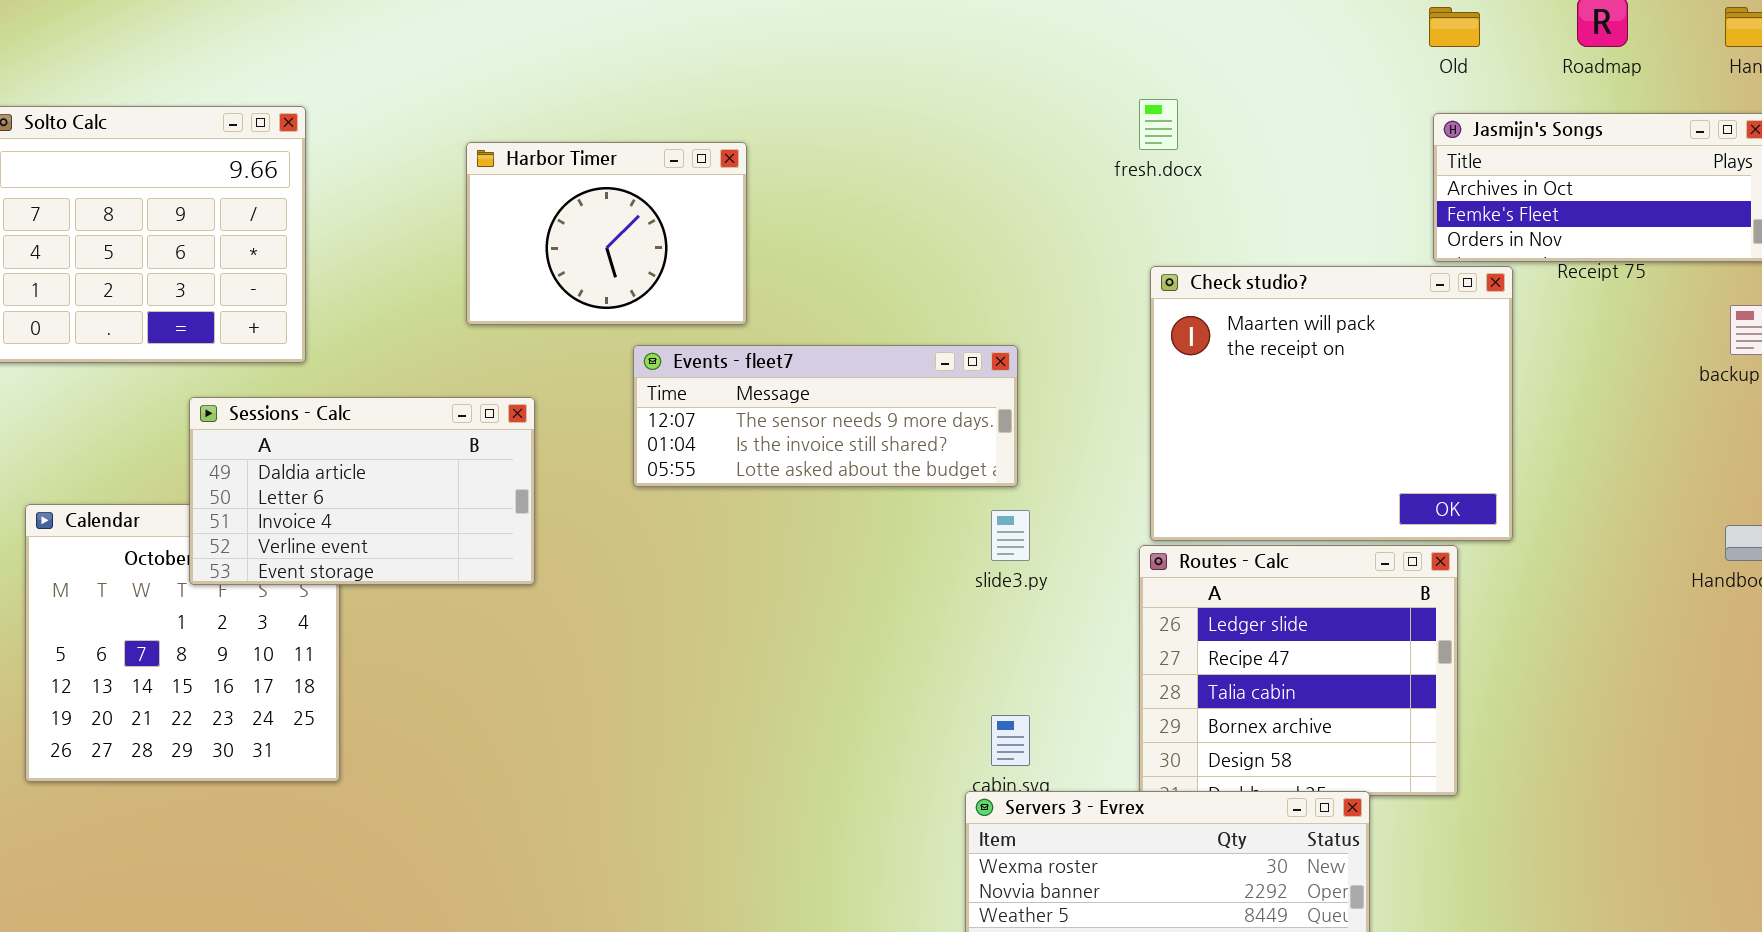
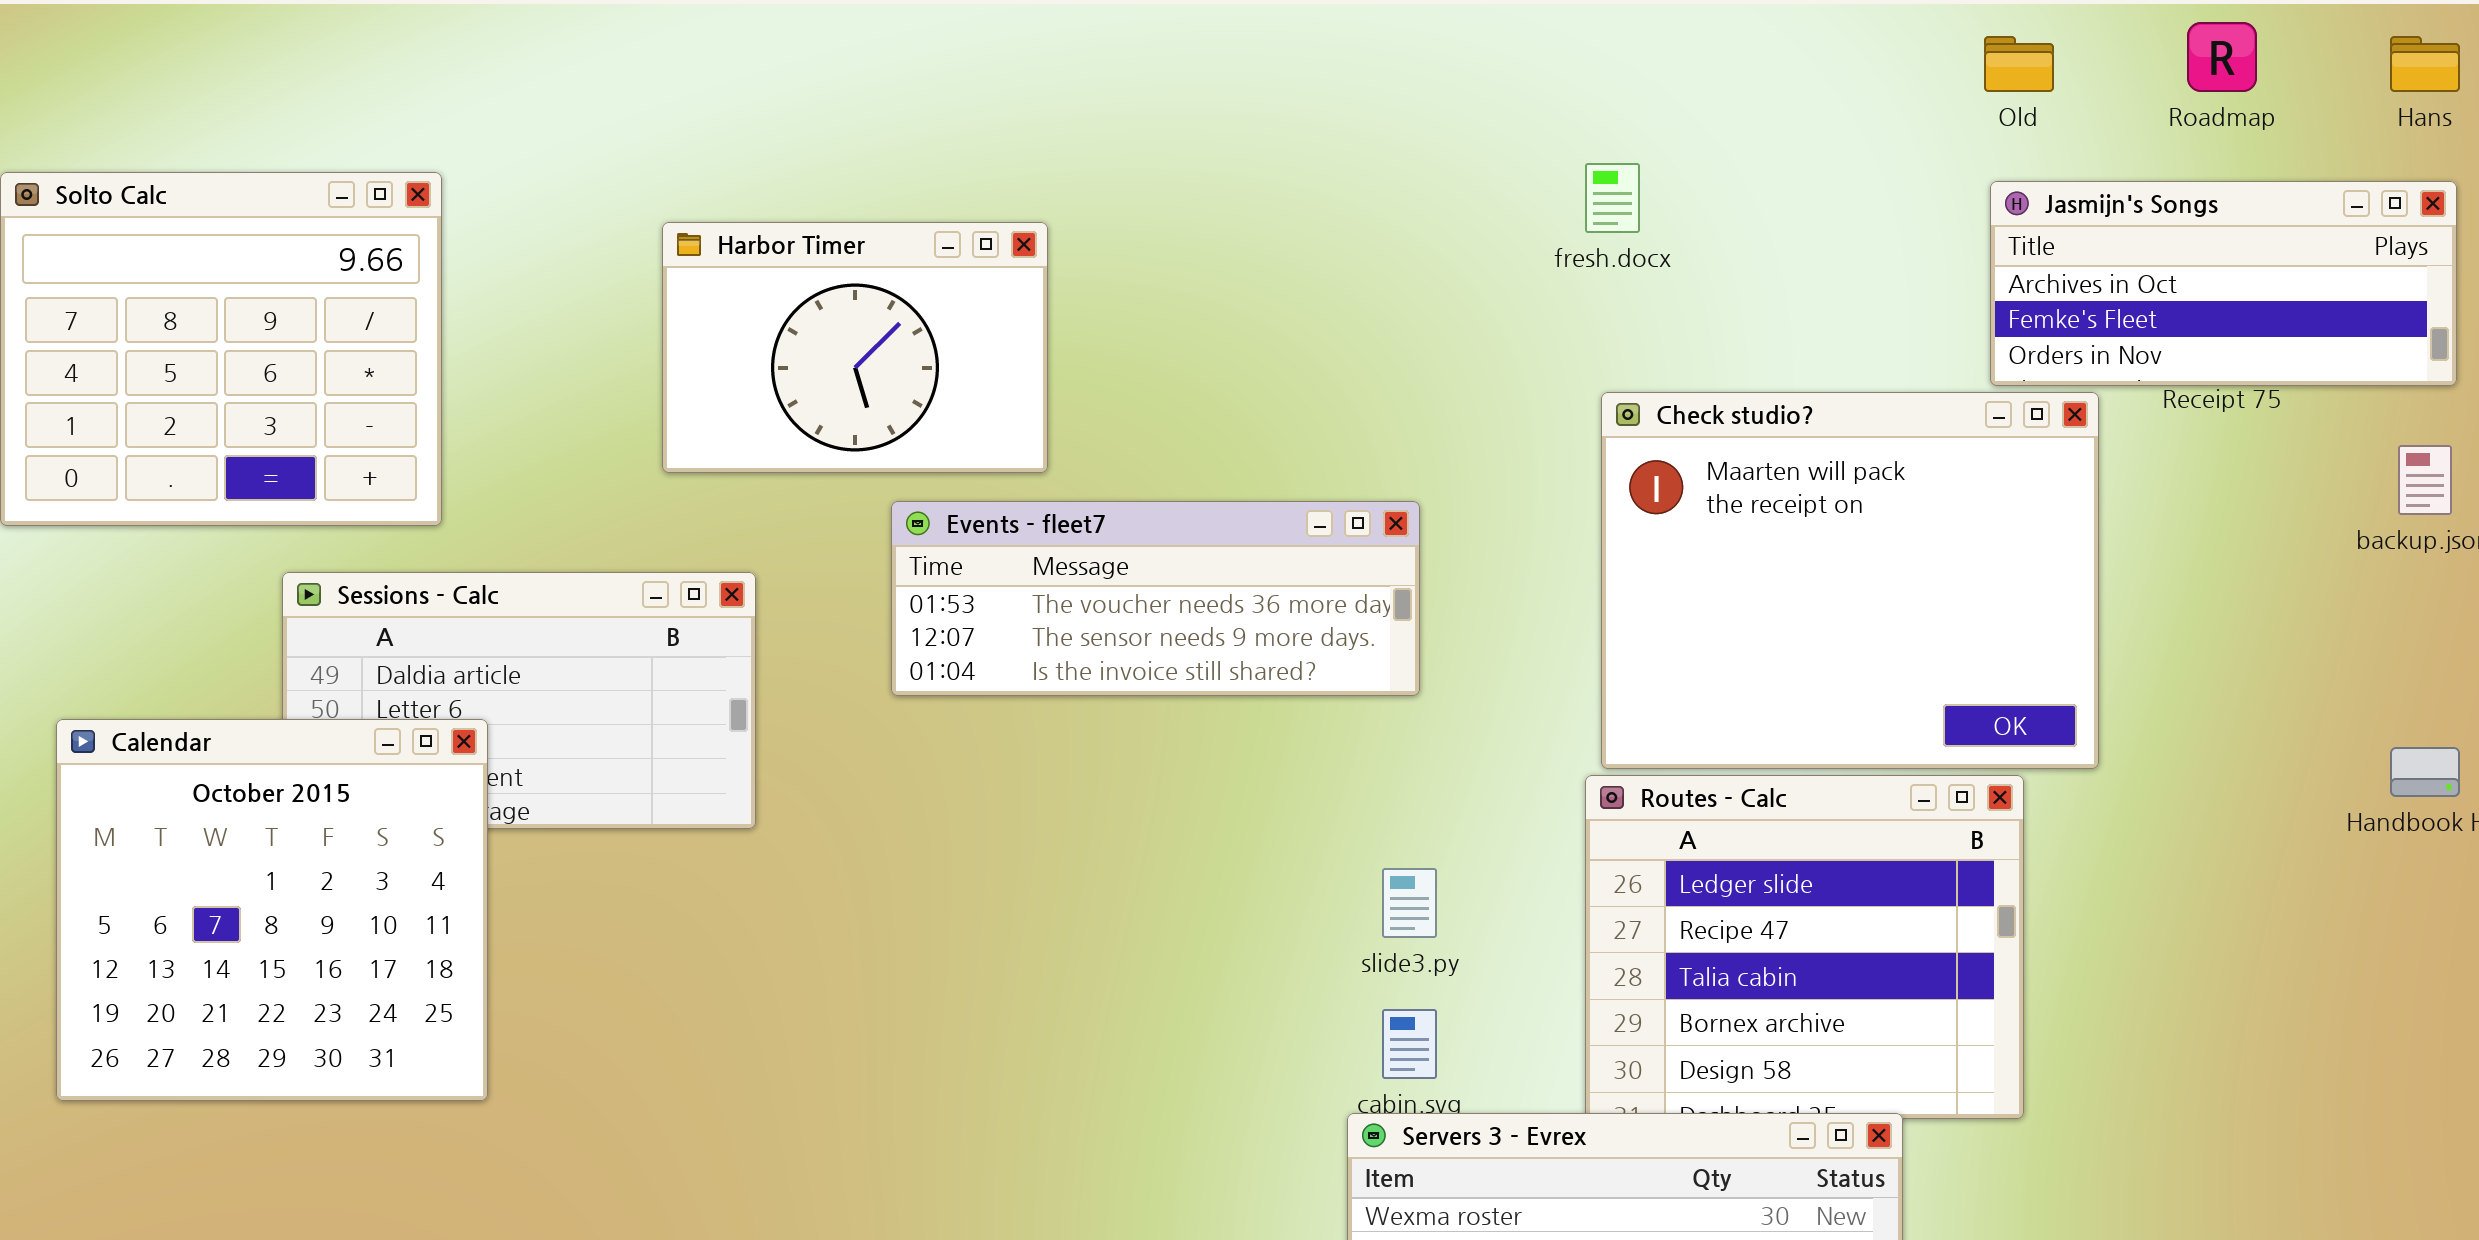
Events - fleet7: [633,345,1018,487] -> [891,501,1420,696], scrolled up 1 row
Calendar: [25,504,340,782] -> [56,719,488,1101], raised
slide3.py: [991,510,1030,561] -> [1382,868,1437,938], moved

